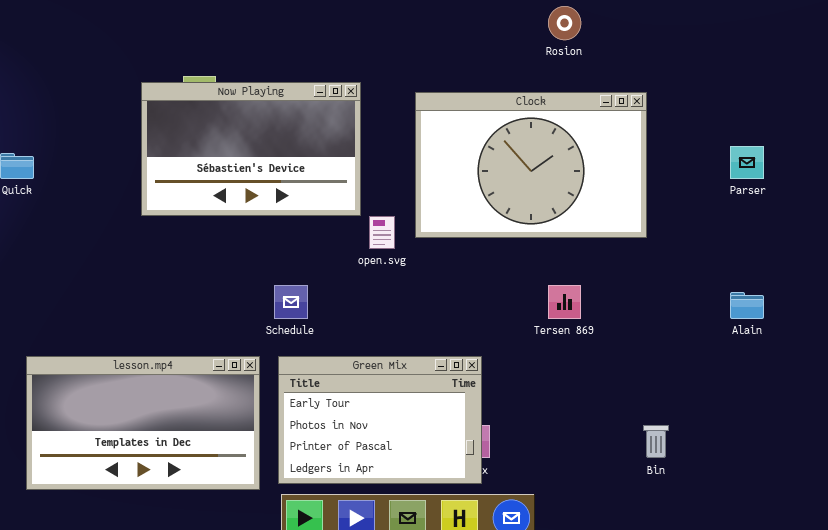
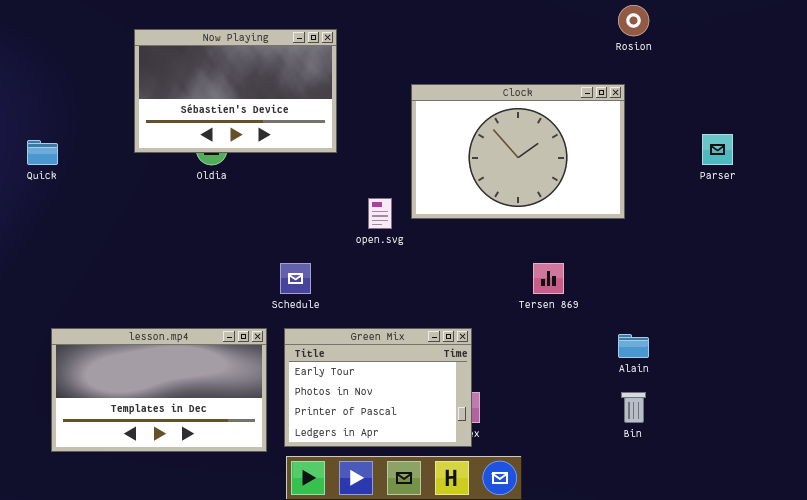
Rosion: [548,6,581,40] -> [618,5,649,36], moved
Now Playing: [141,82,361,216] -> [134,29,337,153], moved
Alain: [730,292,764,319] -> [618,334,649,358], moved

